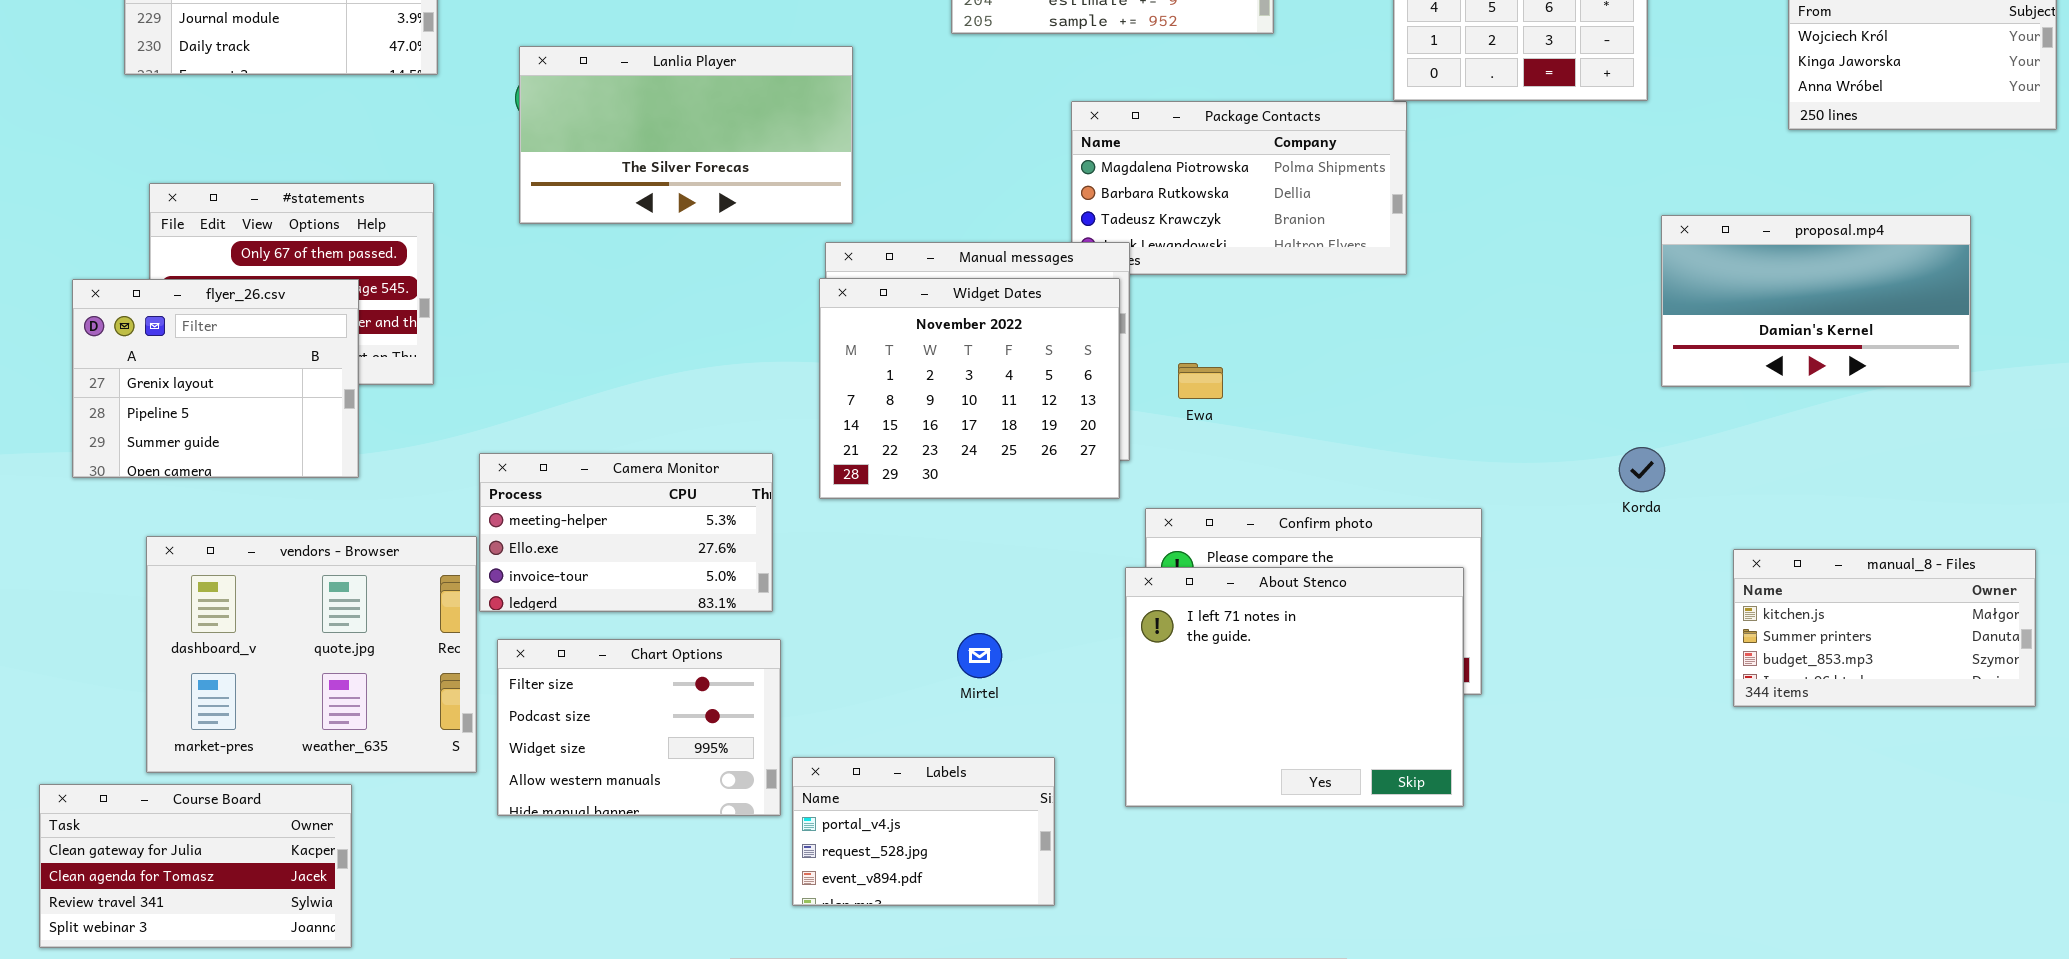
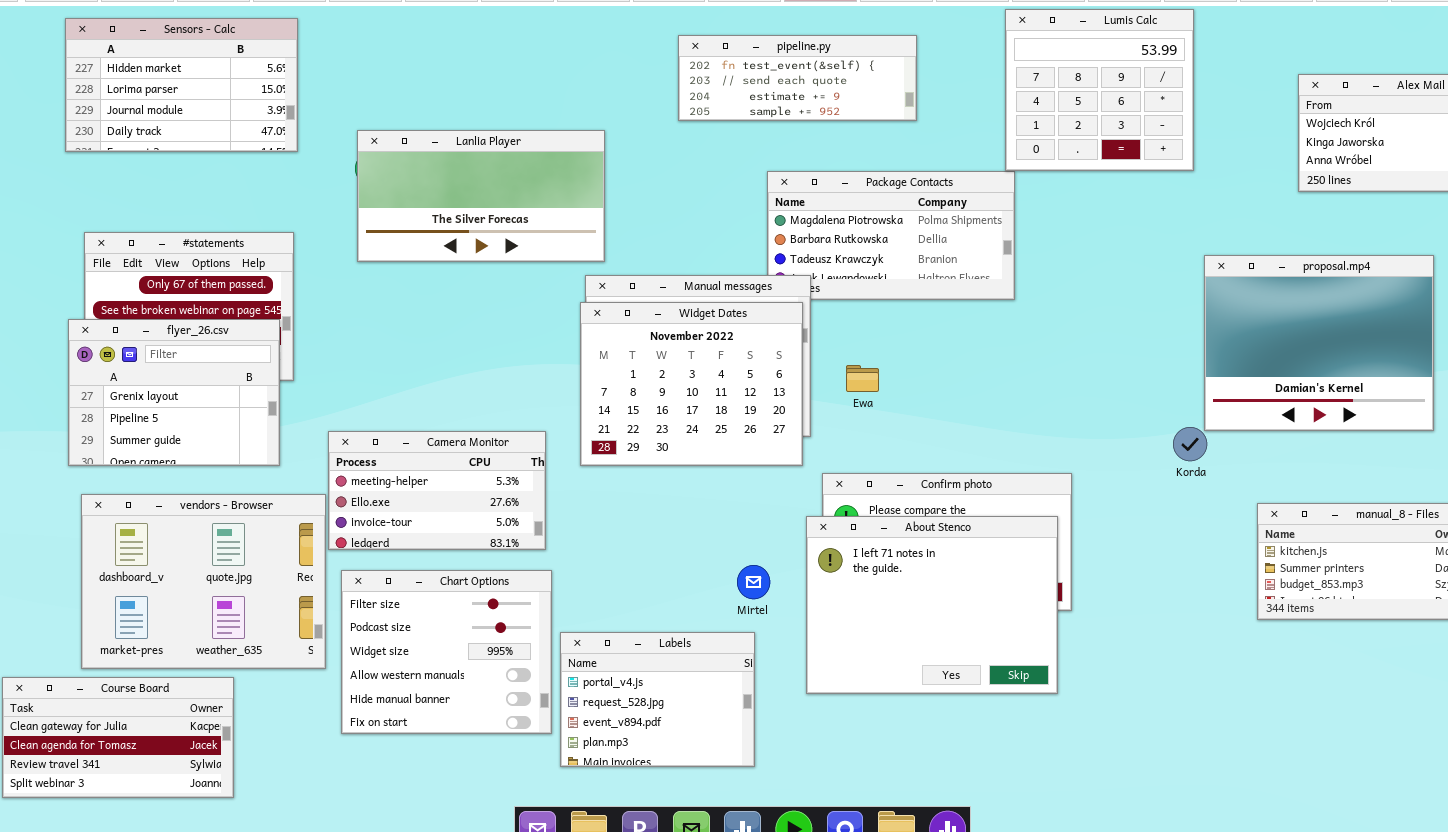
proposal.mp4: [1661,215,1971,387] -> [1204,255,1434,431], resized
flyer_26.csv: [72,279,359,478] -> [68,319,280,466], moved
Mirtel: [957,633,1002,678] -> [737,565,770,599], moved
Chart Options: [497,639,781,816] -> [341,570,552,734], resized
Labels: [792,757,1055,906] -> [560,632,755,767], resized

